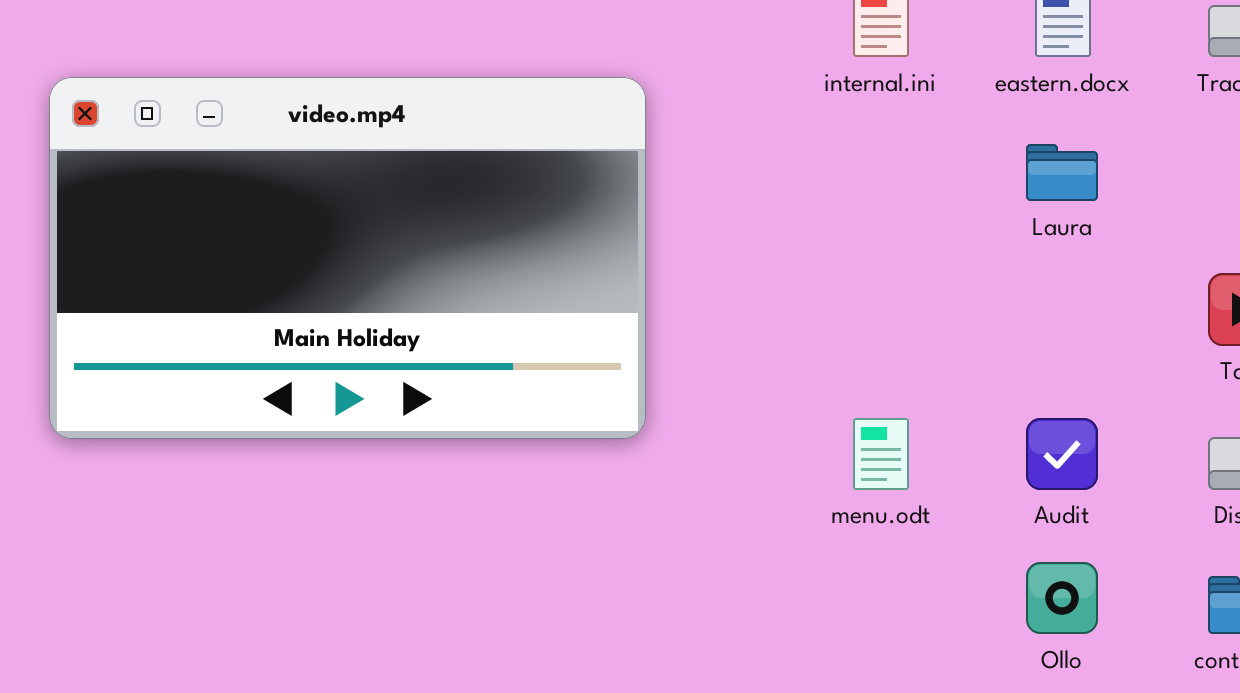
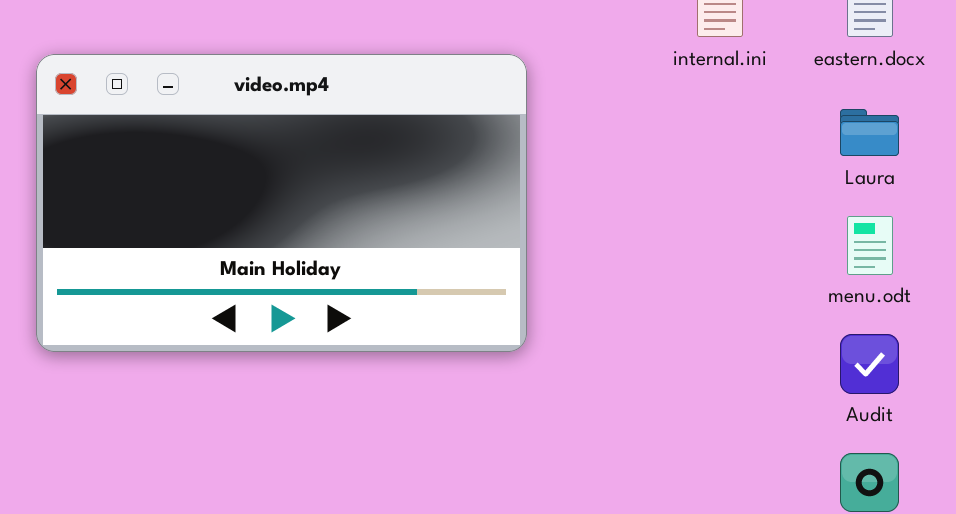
menu.odt: [853,418,909,490] -> [847,216,893,275], moved

